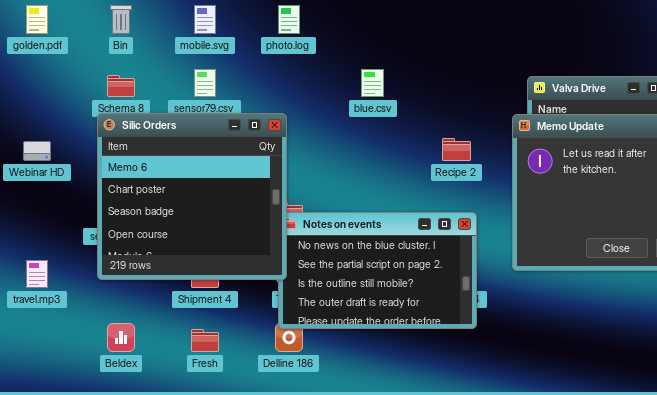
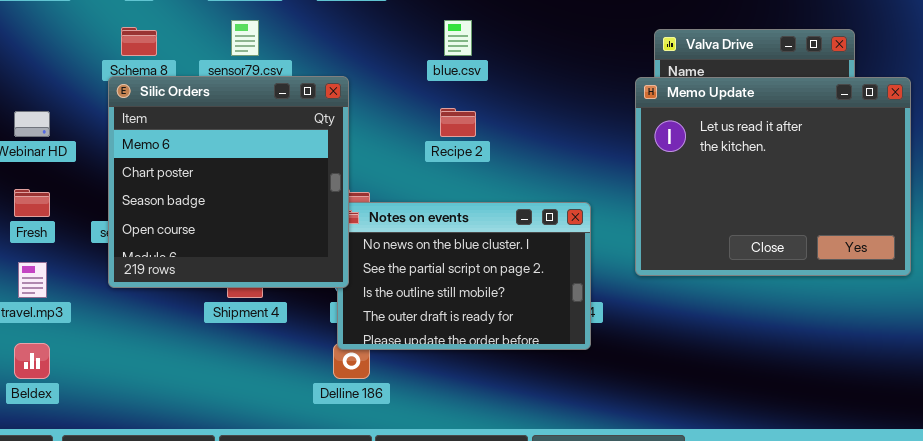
Recipe 2: [442,138,471,161] -> [440,108,476,137], moved
Beldex: [107,323,135,352] -> [14,343,50,379], moved
Fresh: [191,329,219,352] -> [14,189,50,217], moved

